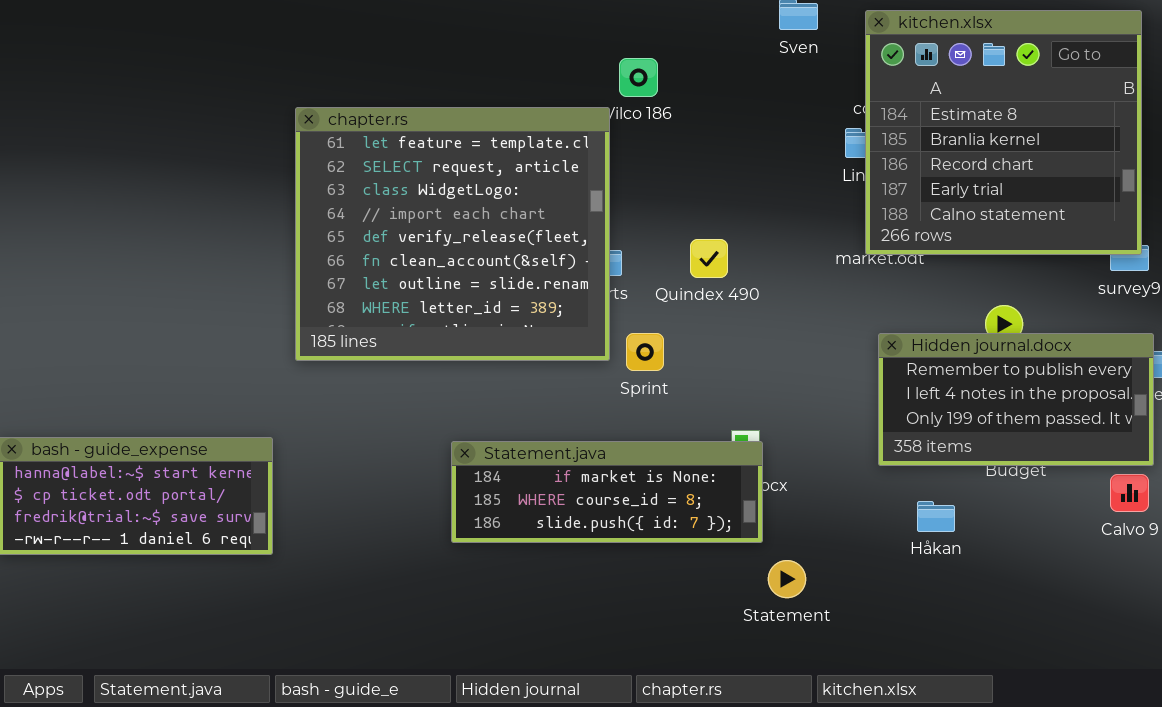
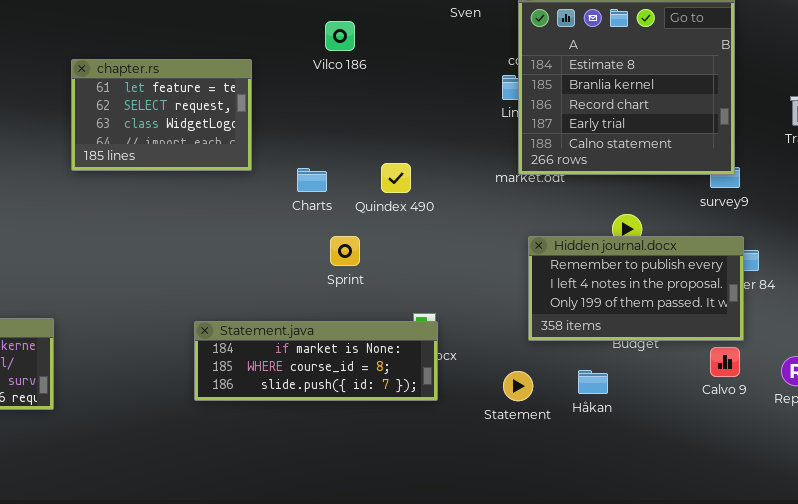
chapter.rs: [295,107,610,361] -> [71,59,252,171], resized
Håkan: [917,501,955,532] -> [578,370,608,394], moved
Statement: [768,560,806,598] -> [503,371,533,401], moved

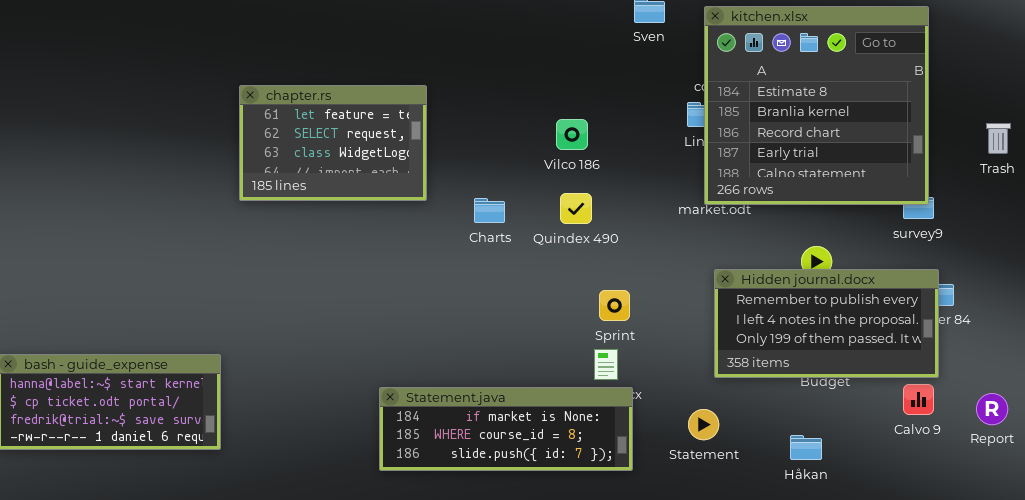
Vilco 186: [325,21,355,51] -> [556,119,588,150], moved
Sprint: [330,236,360,266] -> [599,290,630,321], moved
Statement.java: [194,321,438,401] -> [379,387,633,471], moved
Håkan: [578,370,608,394] -> [790,435,822,460], moved

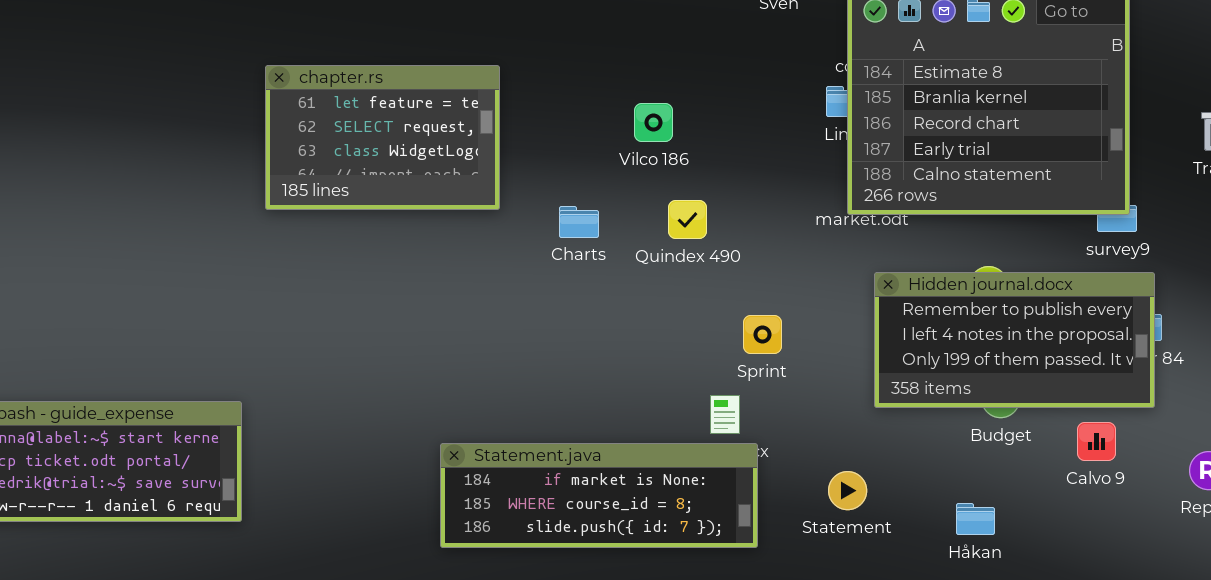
Vilco 186: [556,119,588,150] -> [634,103,673,142], moved
Hidden journal.docx: [714,269,939,378] -> [874,272,1155,408], moved
Sprint: [599,290,630,321] -> [743,315,782,354], moved
Calvo 9: [903,384,934,415] -> [1077,422,1116,461], moved

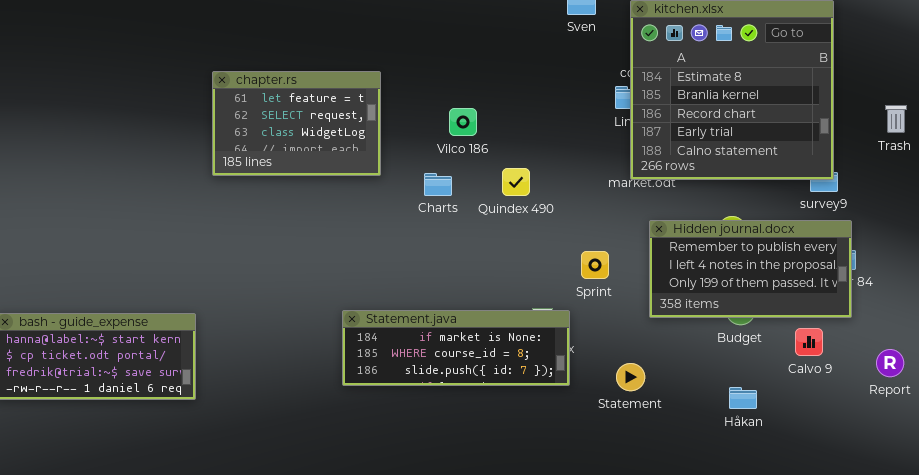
Vilco 186: [634,103,673,142] -> [449,108,477,136], moved
Sprint: [743,315,782,354] -> [581,251,609,279], moved
Statement.java: [440,443,758,548] -> [342,310,570,386], moved
Håkan: [956,503,995,535] -> [729,387,757,409], moved

